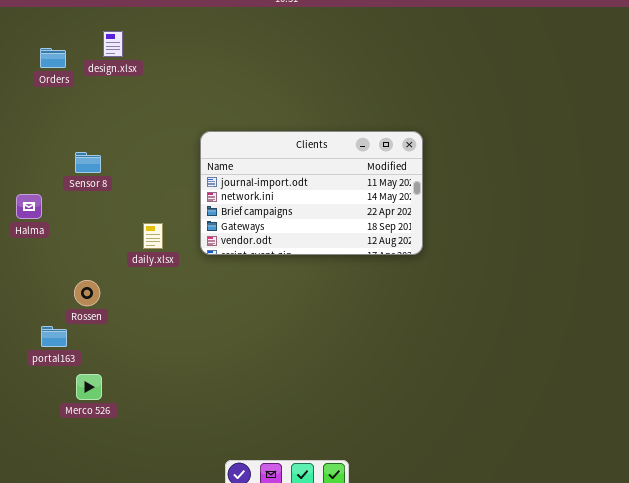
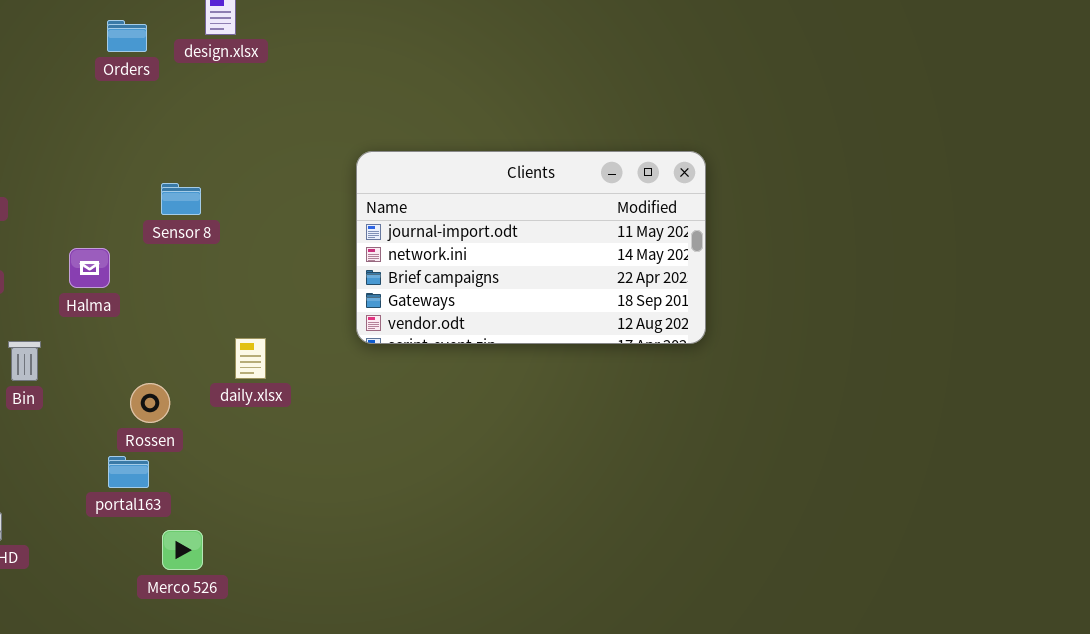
daily.xlsx: [143,223,163,249] -> [235,338,266,379], moved
Rossen: [74,280,100,306] -> [130,383,170,423], moved

